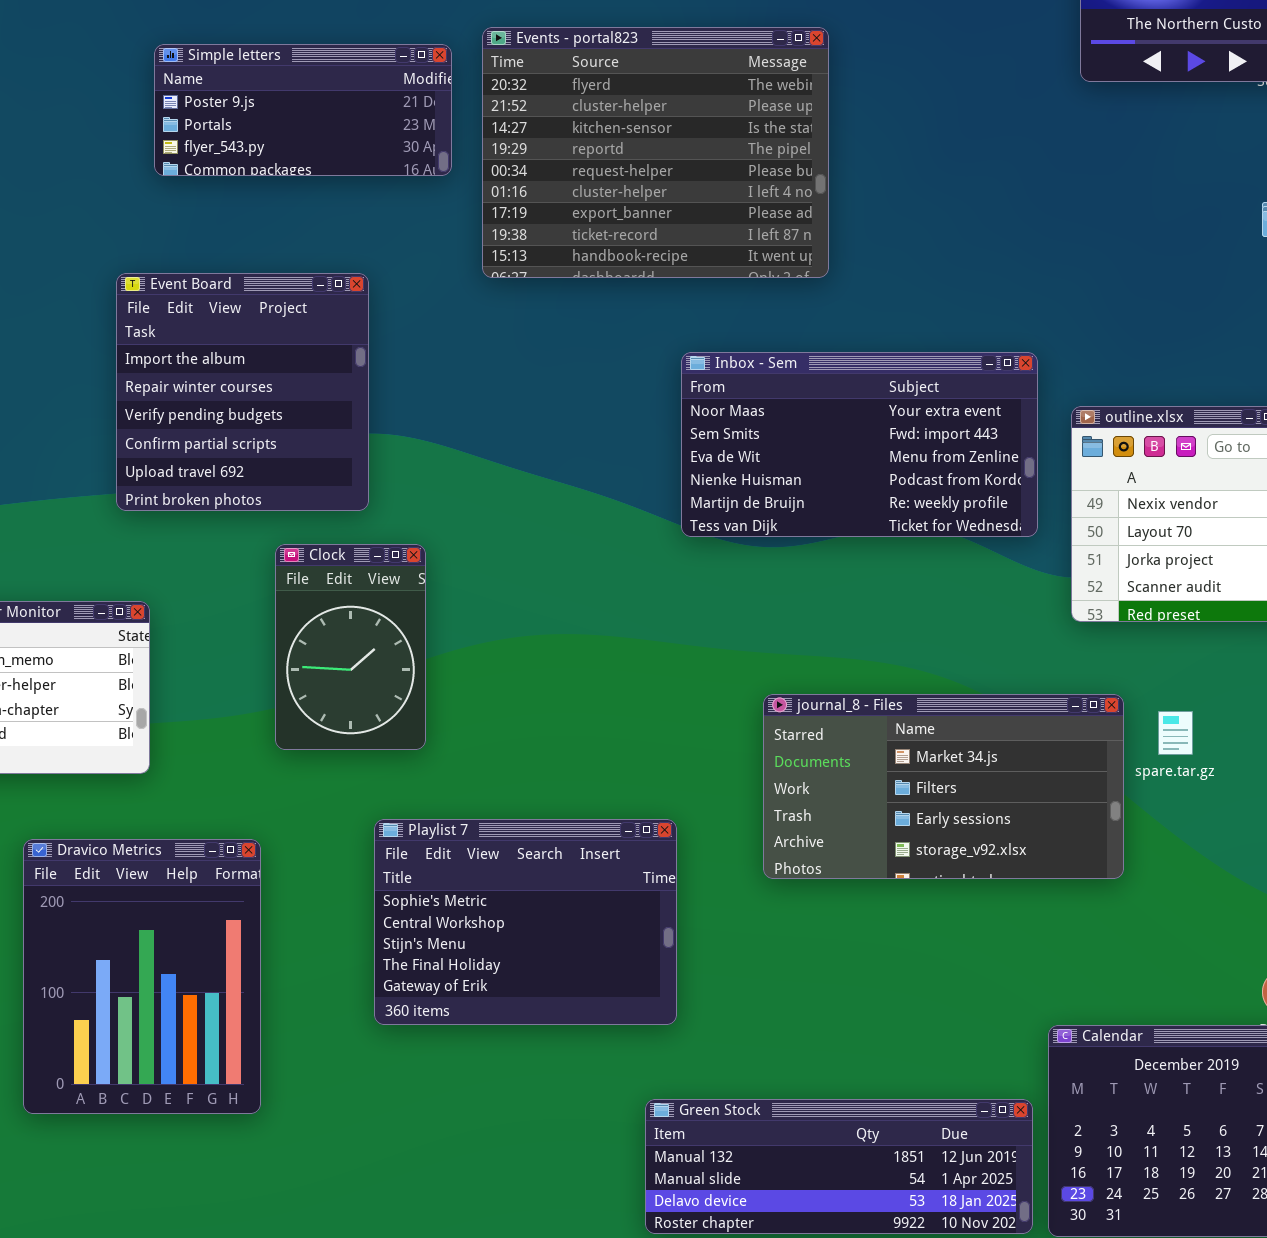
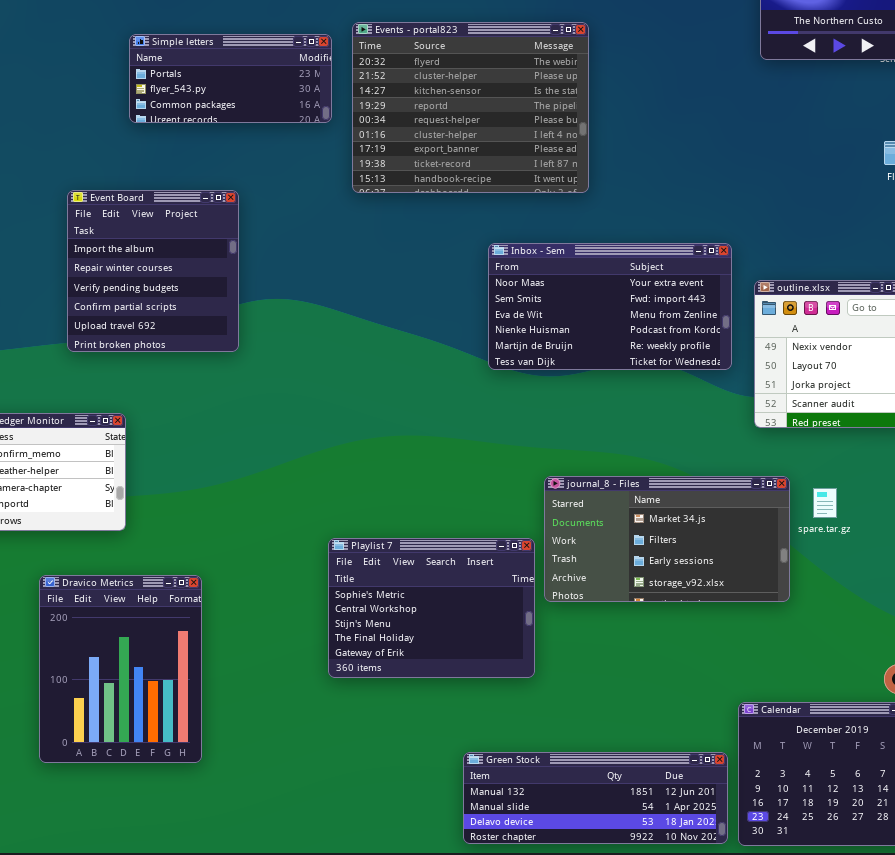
Simple letters: [154,44,452,176] -> [129,34,332,123], scrolled down 1 row
Event Board: [116,273,369,511] -> [67,190,239,352], moved
Clock: [275,544,426,750] -> none, closed
Playlist 7: [374,819,677,1025] -> [328,538,535,678], moved

